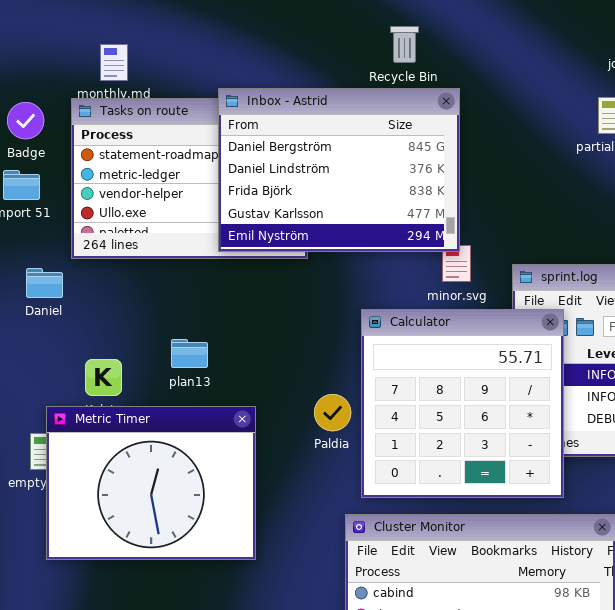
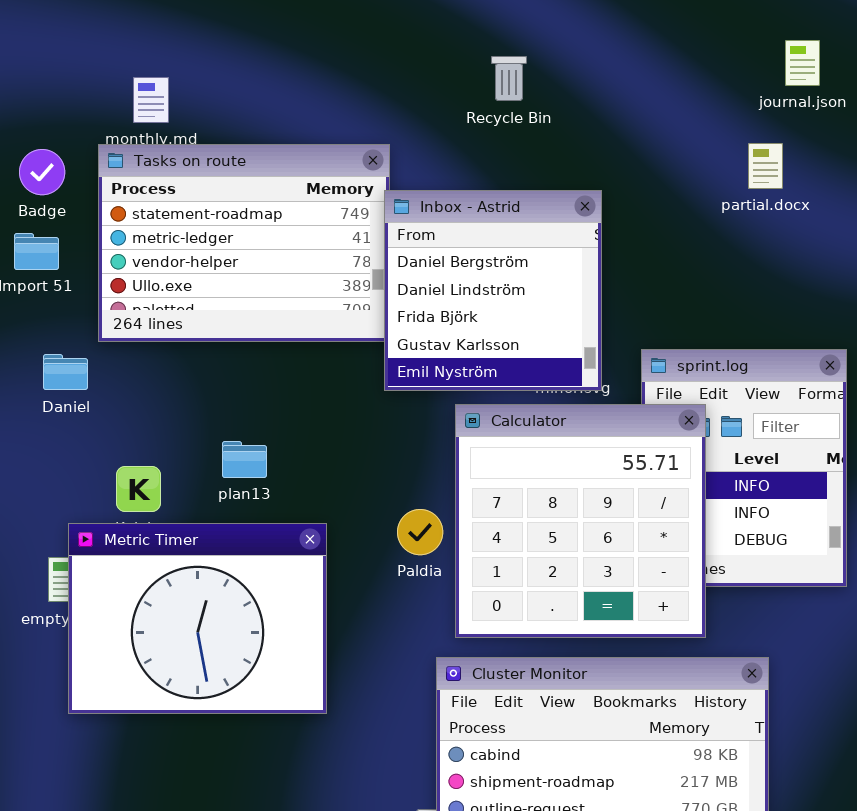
Inbox - Astrid: [218,88,460,252] -> [384,190,602,391], moved, resized

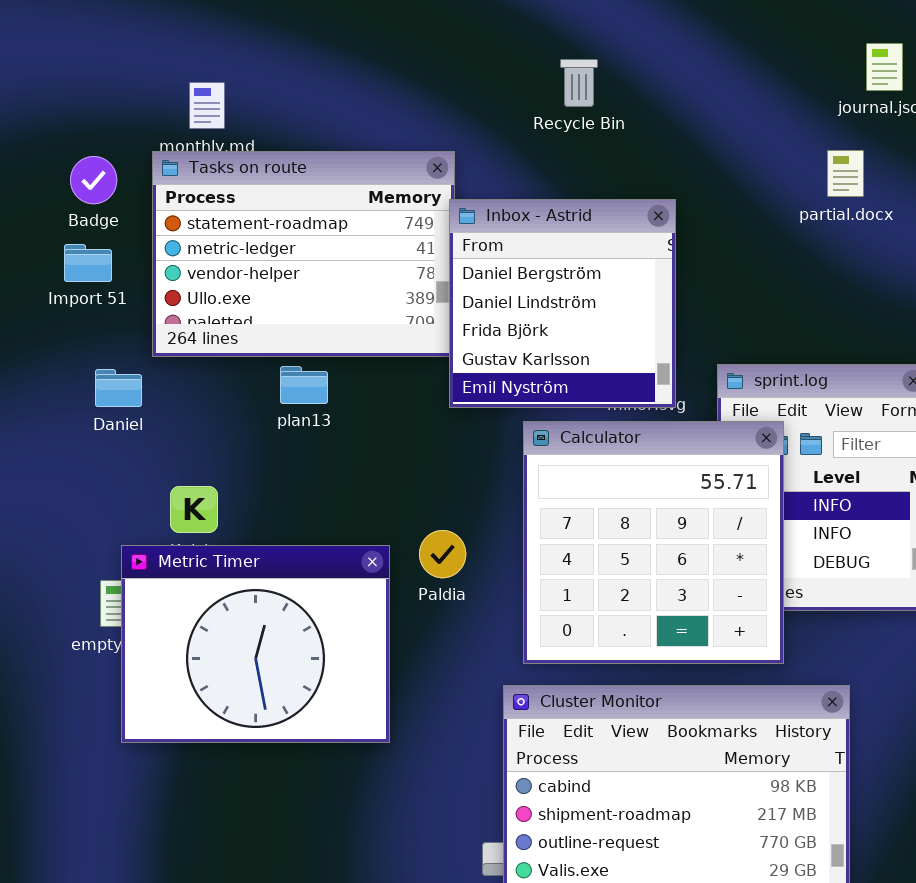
plan13: [222,441,267,478] -> [280,366,328,404], moved
Paldia: [397,509,443,555] -> [419,530,466,578], moved

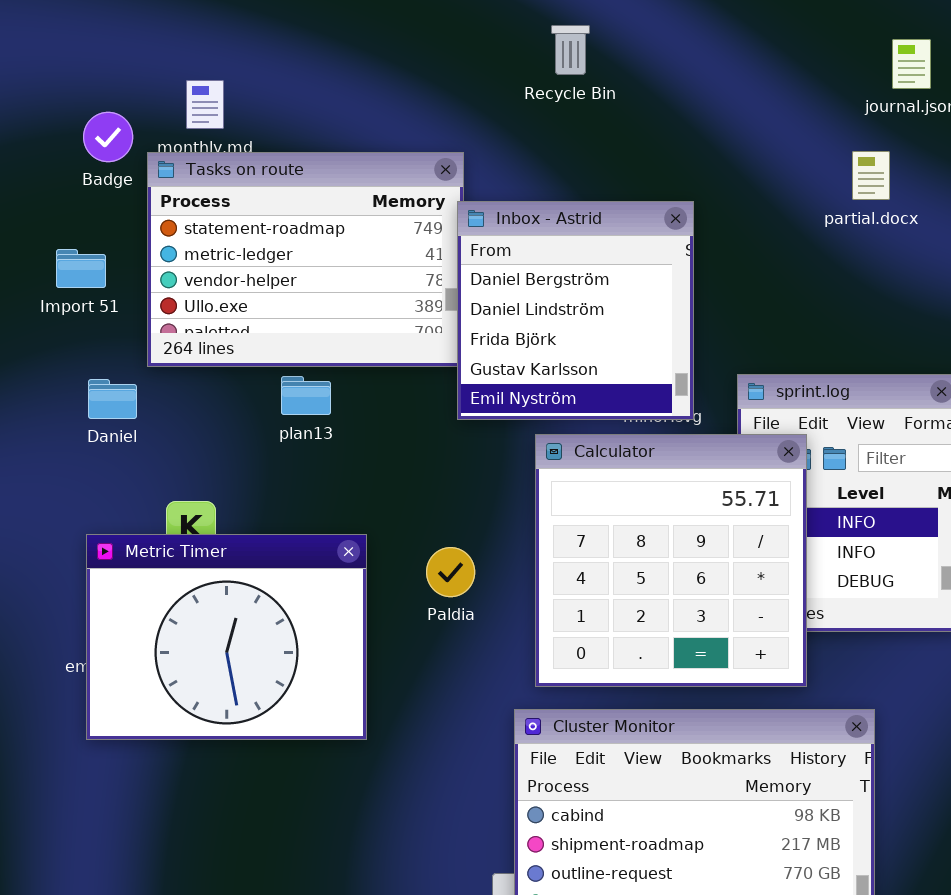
Recycle Bin: [560,59,598,107] -> [551,25,590,75], moved
Badge: [70,156,117,204] -> [83,112,133,162], moved
Metric Timer: [121,545,390,743] -> [86,534,367,740], moved

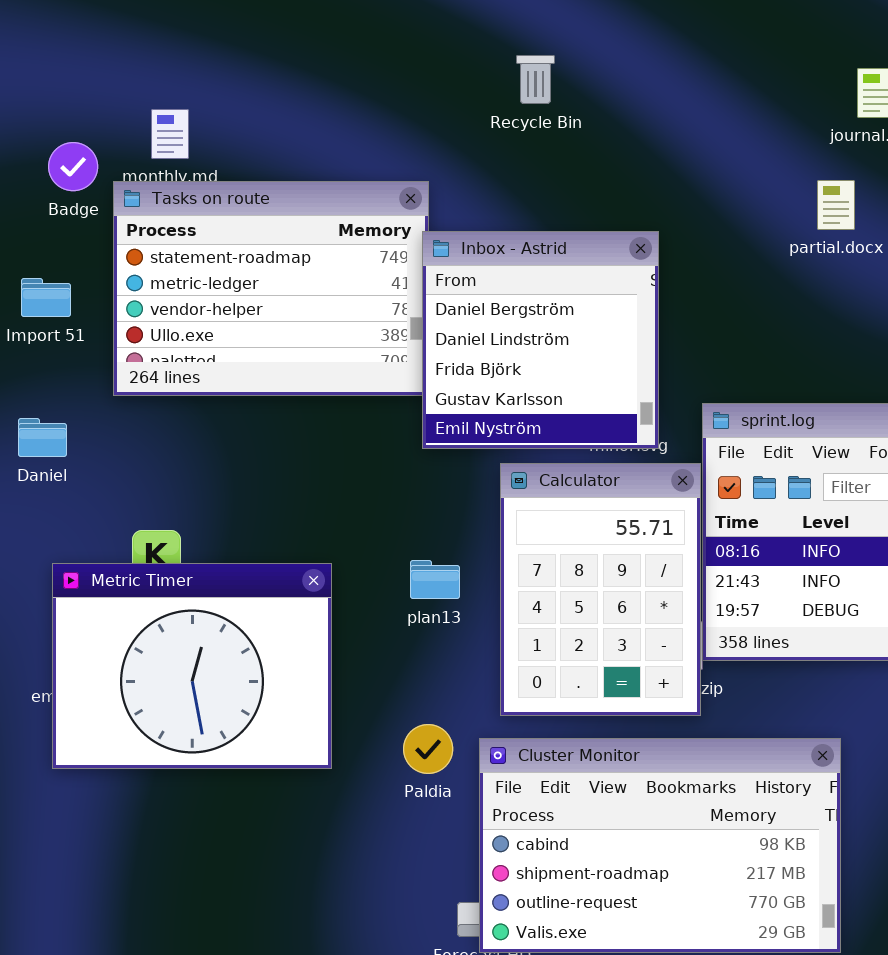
plan13: [281,376,331,415] -> [410,560,460,599], moved
Daniel: [88,379,137,419] -> [18,418,67,457], moved
Calculator: [535,434,807,687] -> [500,463,701,716], resized
Paldia: [426,547,475,597] -> [403,724,453,774], moved

